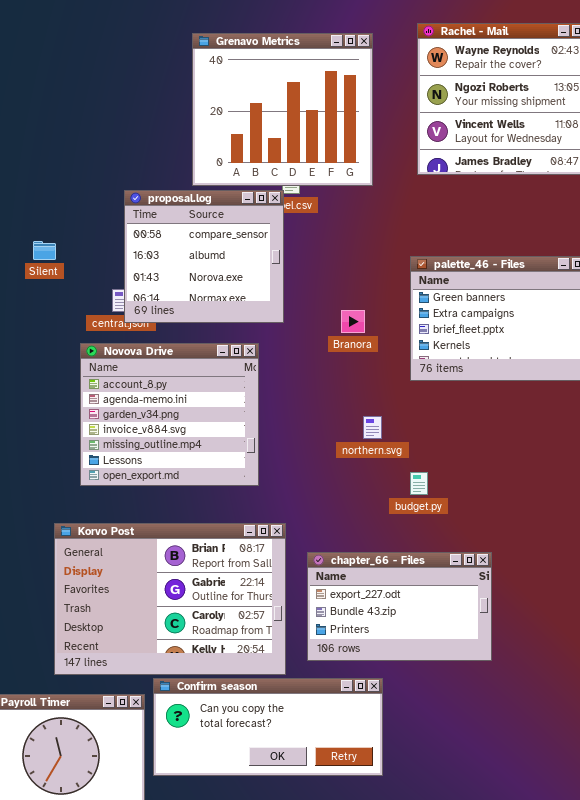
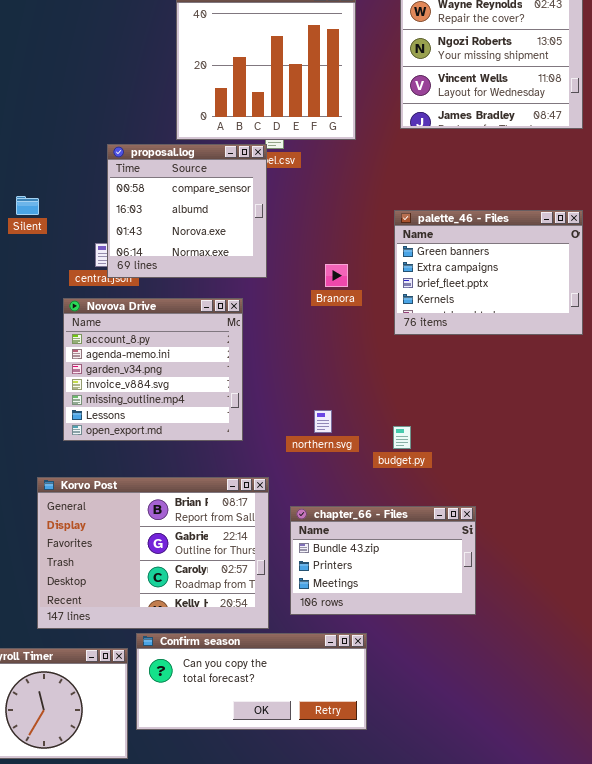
northern.svg: [363,416,382,439] -> [314,410,332,433], moved
chapter_66 - Files: [307,552,492,661] -> [290,506,476,615], scrolled down 1 row

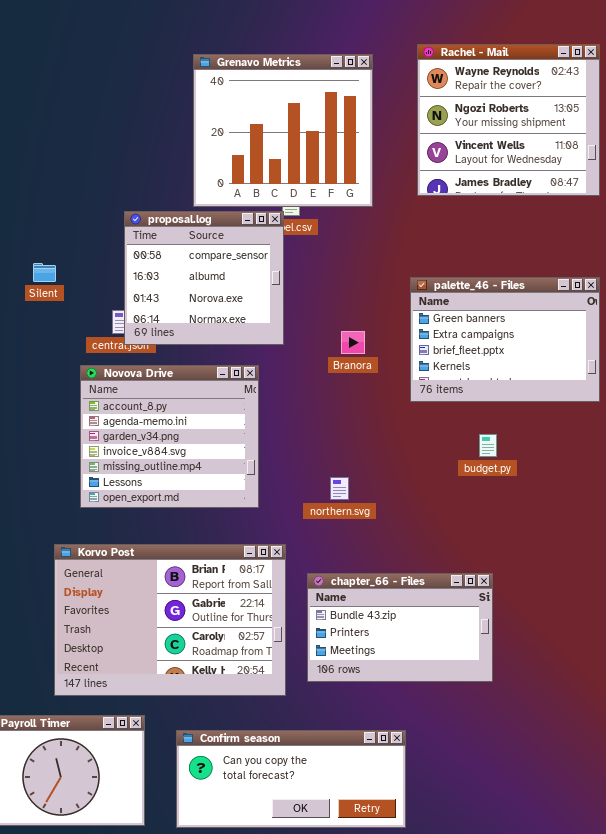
budget.py: [393,426,411,449] -> [479,434,497,457], moved
Confirm season: [136,633,367,730] -> [176,730,406,828], moved

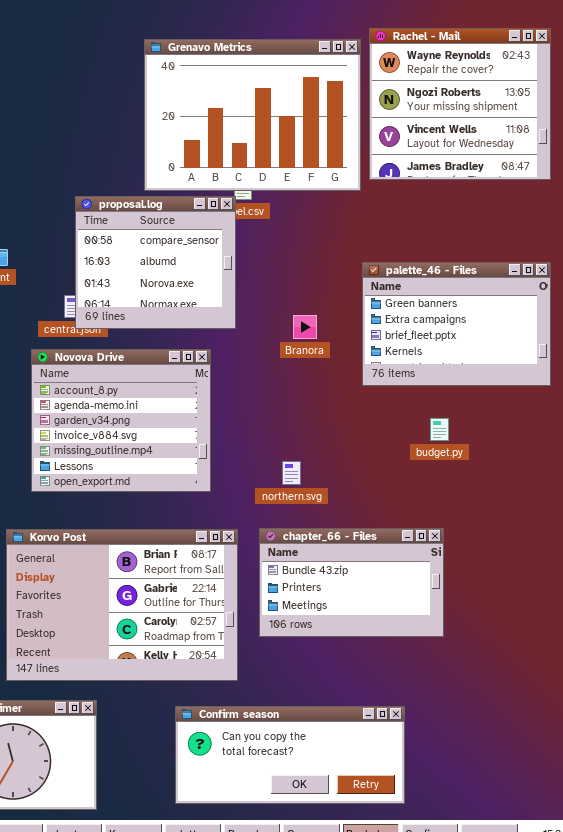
Grenavo Metrics: [193,54,373,207] -> [144,39,361,191], resized
chapter_66 - Files: [307,573,493,682] -> [259,528,444,637], moved
Confirm season: [176,730,406,828] -> [175,706,405,804], moved

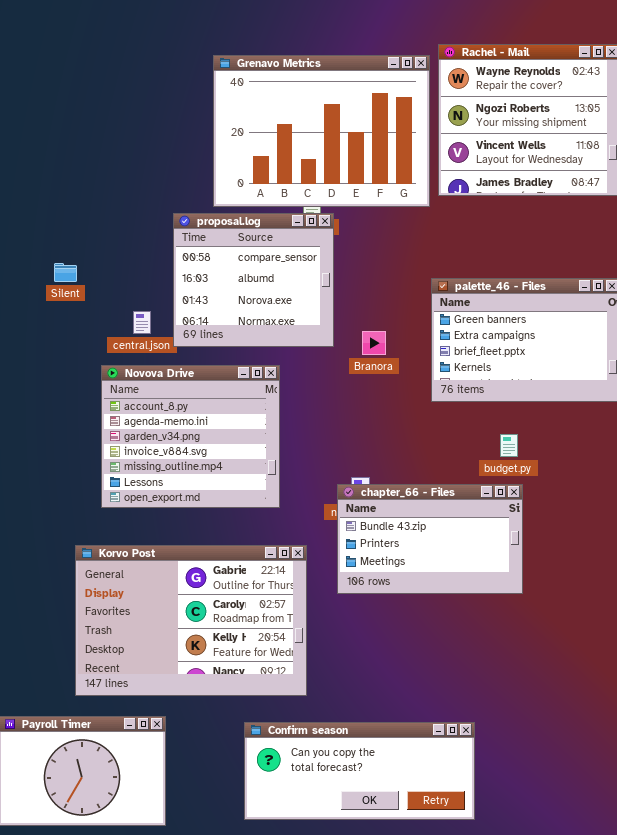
proposal.log: [75,196,236,329] -> [173,213,334,347], moved
chapter_66 - Files: [259,528,444,637] -> [337,484,523,594], moved
Korvo Post: [6,529,238,681] -> [75,545,307,696], scrolled down 1 row

